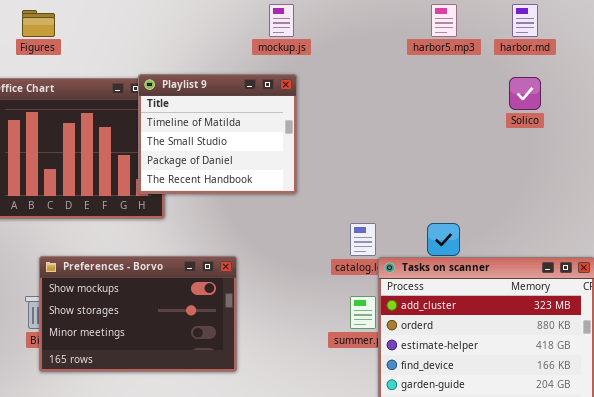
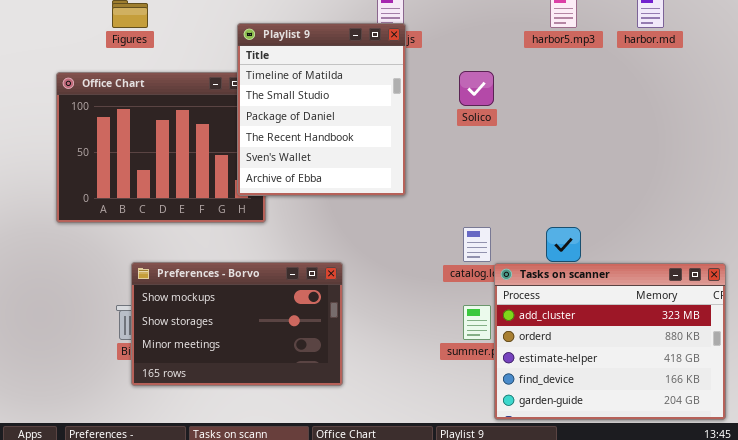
Playlist 9: [138,74,297,194] -> [237,23,406,196], resized
Solico: [509,77,541,110] -> [459,71,494,106], moved

